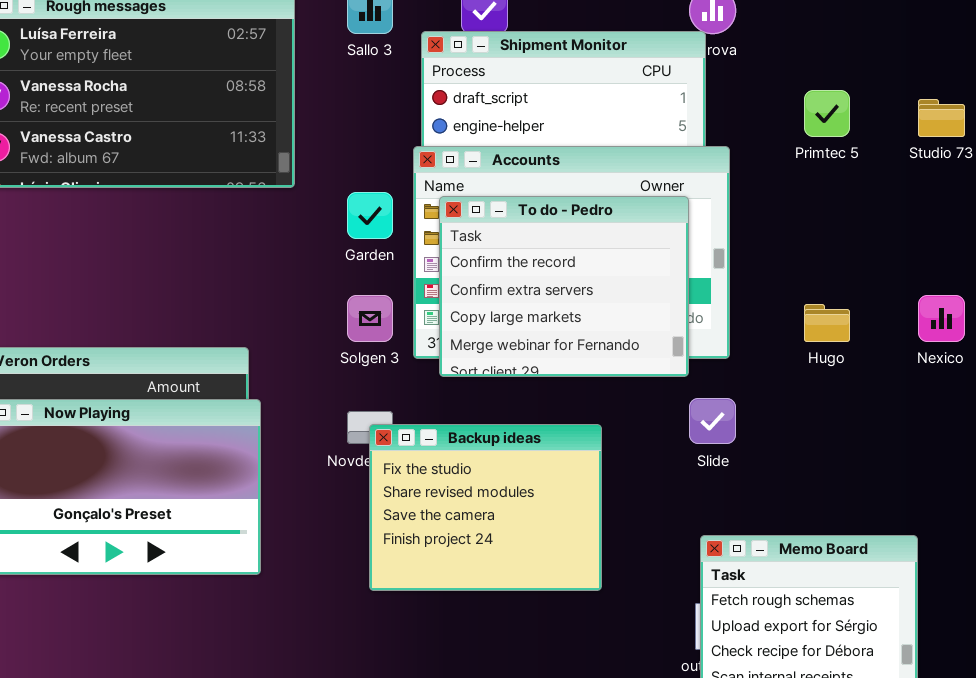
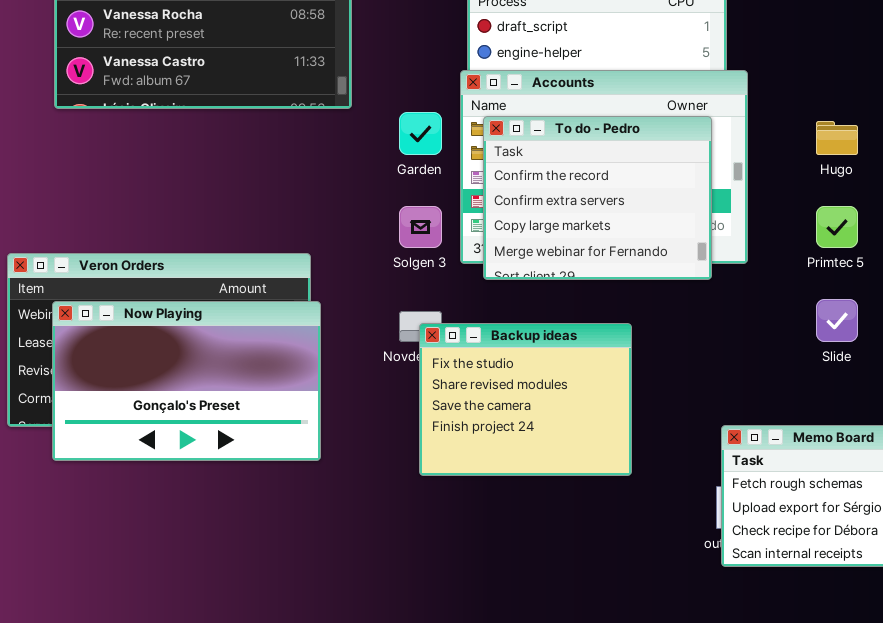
Primtec 5: [804,90,850,137] -> [816,206,858,248], moved
Hugo: [804,304,850,342] -> [816,121,858,155], moved
Slide: [689,398,736,444] -> [816,299,858,342], moved

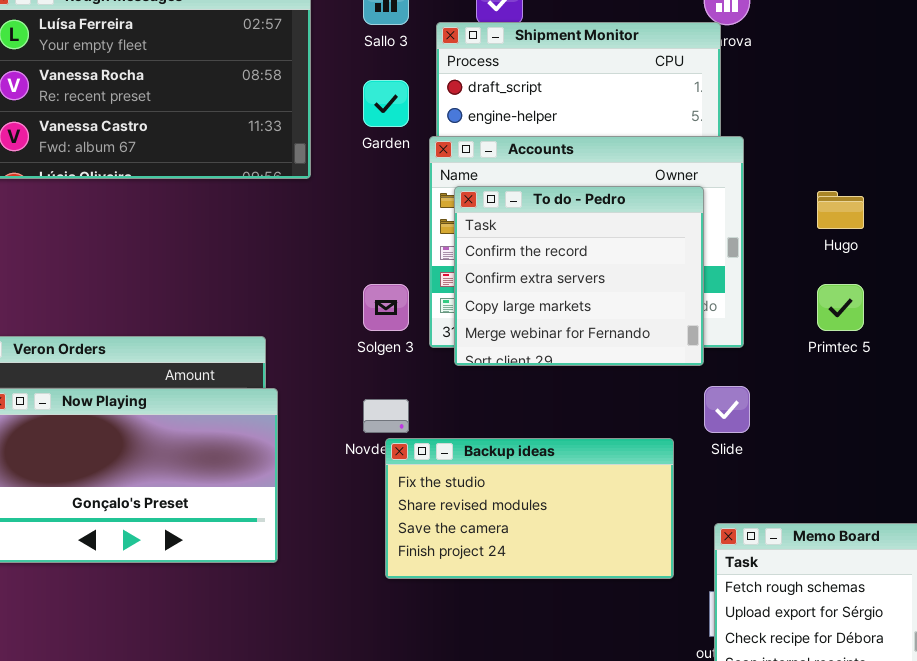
Garden: [399,112,442,155] -> [363,80,409,127], moved
Slide: [816,299,858,342] -> [704,386,750,433], moved
Backup ideas: [419,323,632,476] -> [385,438,674,579], resized

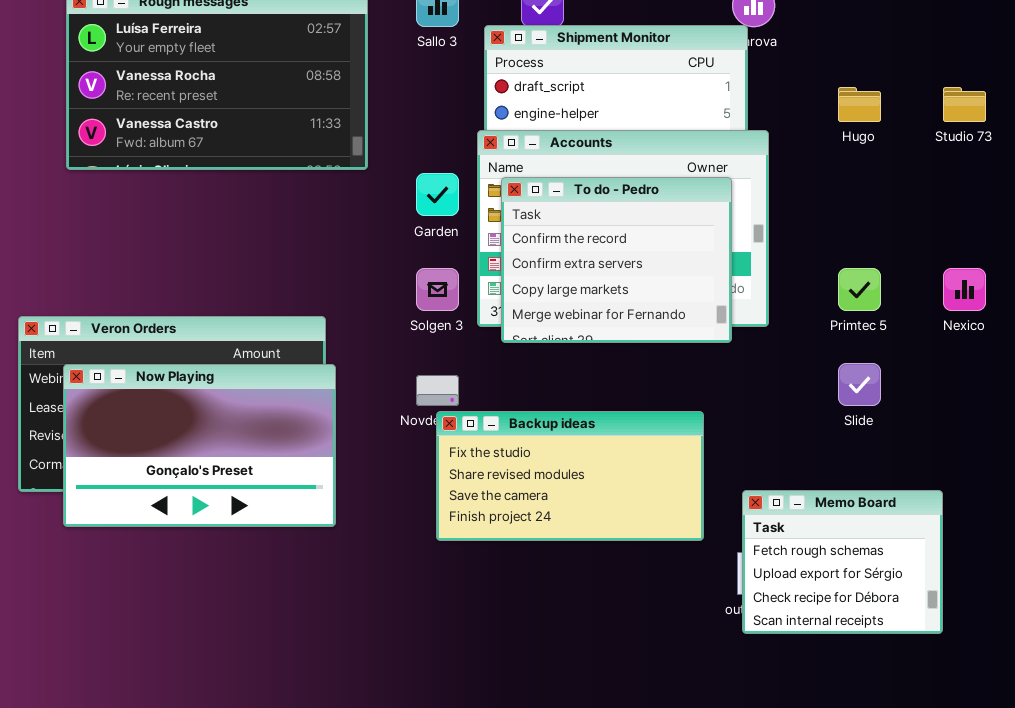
Garden: [363,80,409,127] -> [416,173,459,216], moved
Hugo: [817,191,864,229] -> [838,87,881,122], moved
Slide: [704,386,750,433] -> [838,363,881,406], moved

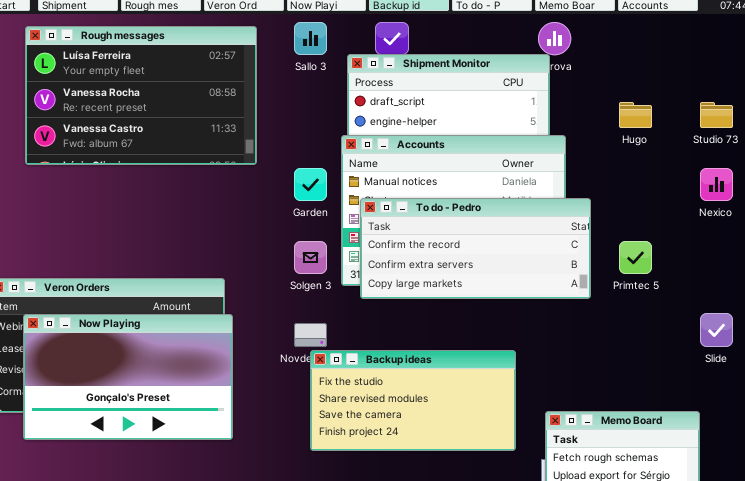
To do - Pedro: [501,177,732,343] -> [360,198,591,299], resized
Nexico: [943,268,986,311] -> [700,168,733,201], moved
Slide: [838,363,881,406] -> [700,313,733,347], moved

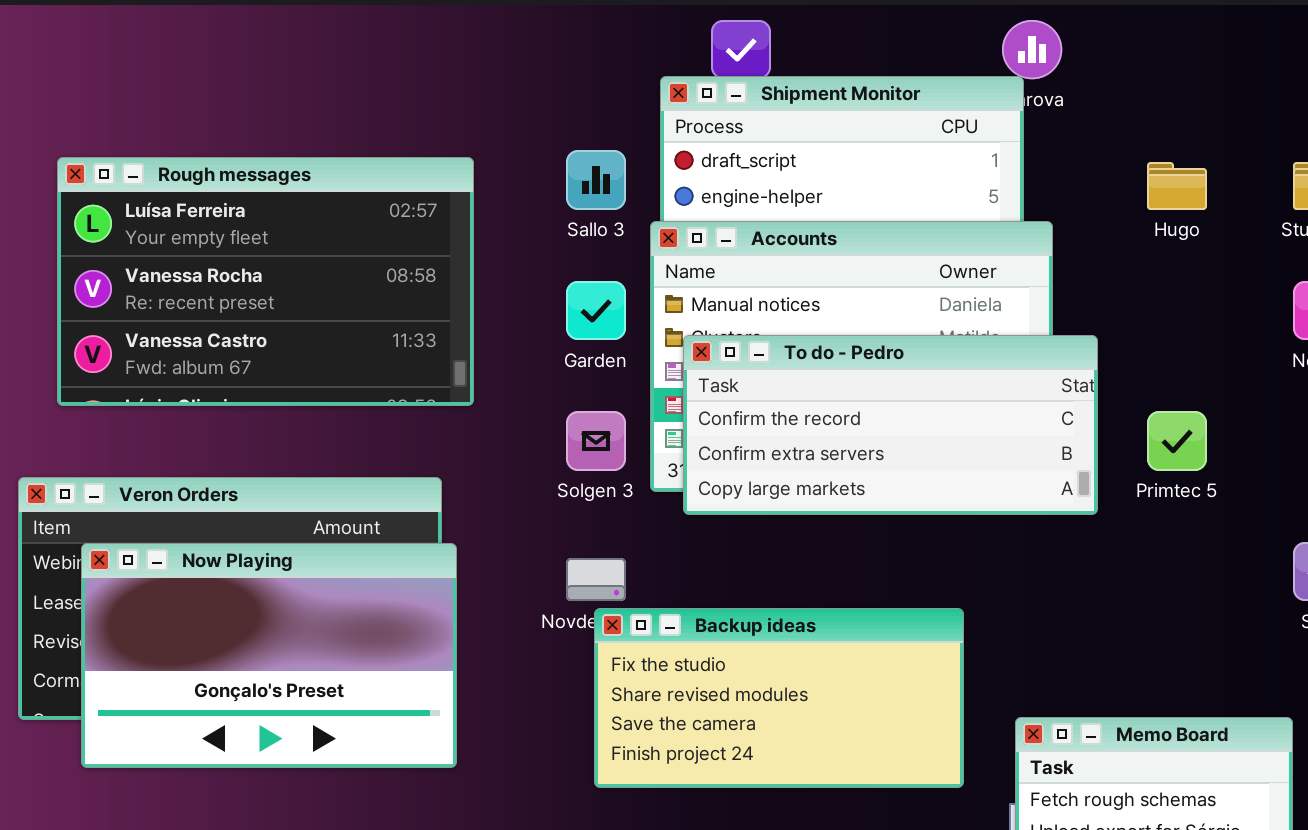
Sallo 3: [294,22,327,55] -> [566,150,626,210], moved
Rough messages: [25,26,257,165] -> [57,157,474,406], moved

